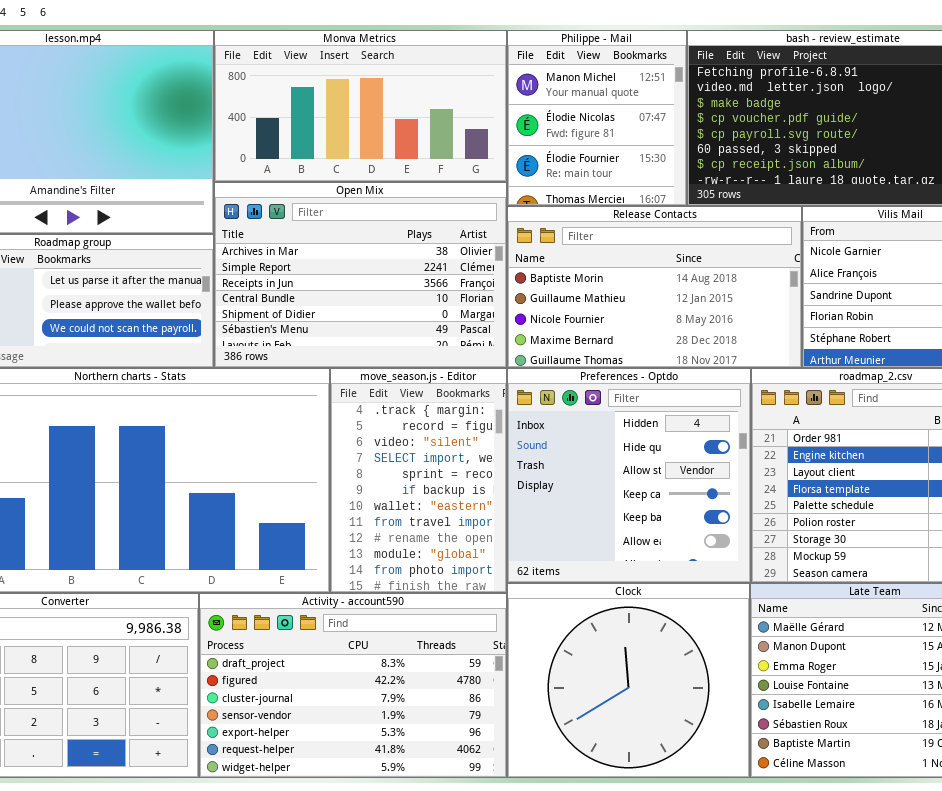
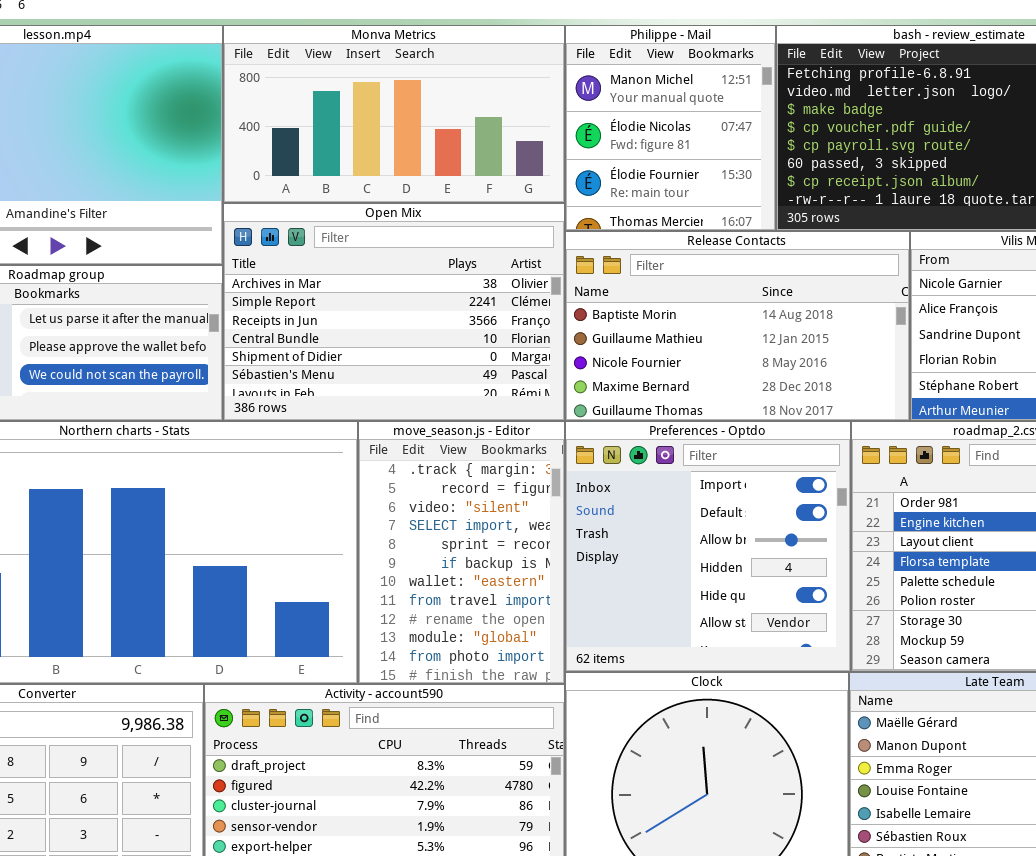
Preferences - Optdo: [507,368,751,583] -> [565,421,851,672], scrolled up 3 rows

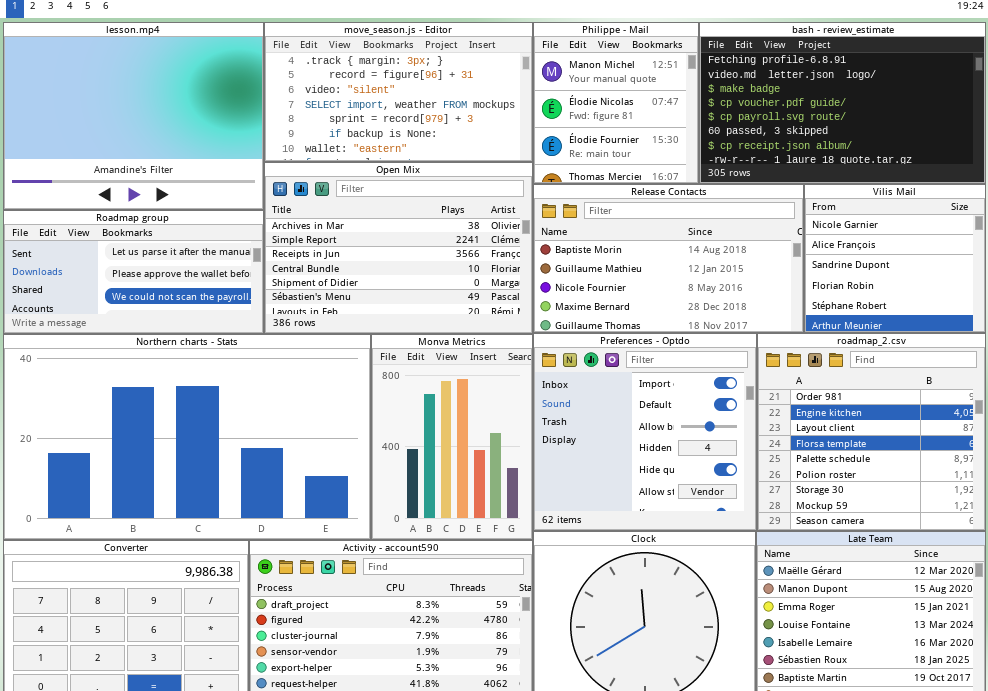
Monva Metrics: [223,25,565,203] -> [371,334,533,540], moved, resized
move_season.js - Editor: [358,421,565,684] -> [264,22,533,162], moved, resized

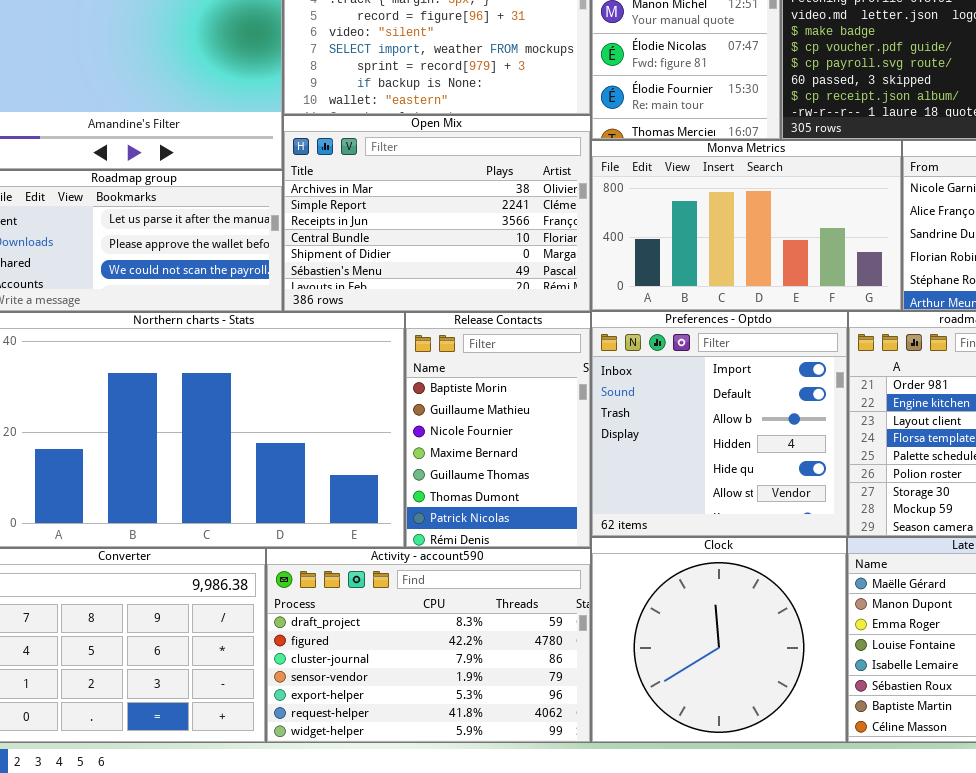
Release Contacts: [533,184,804,333] -> [405,312,591,548], moved, resized
Monva Metrics: [371,334,533,540] -> [591,140,902,311], moved, resized

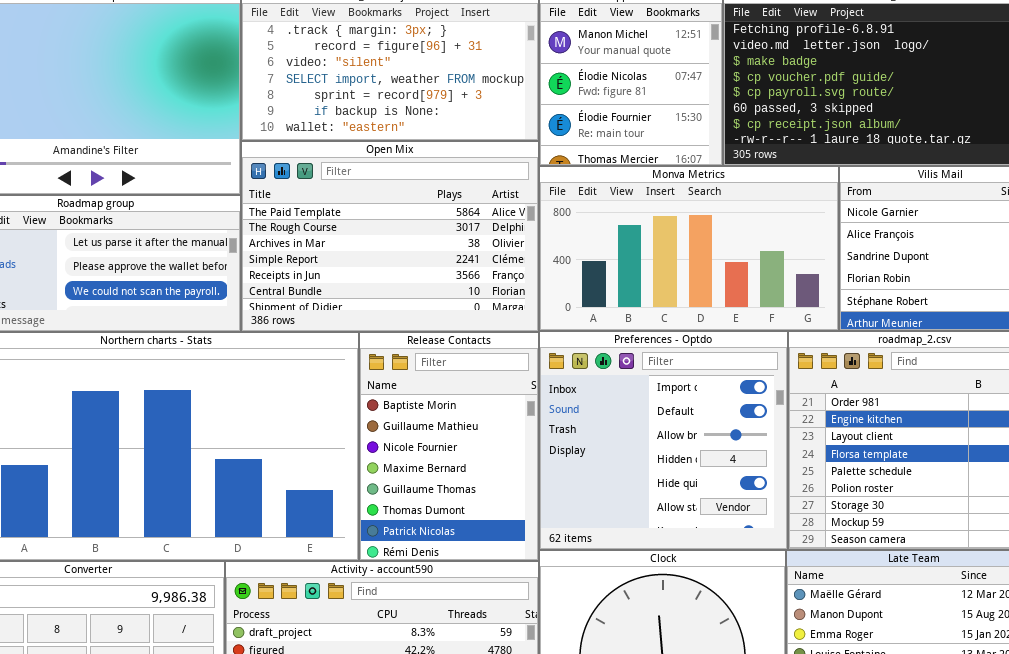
Open Mix: [283,115,591,312] -> [241,141,539,332], scrolled up 2 rows

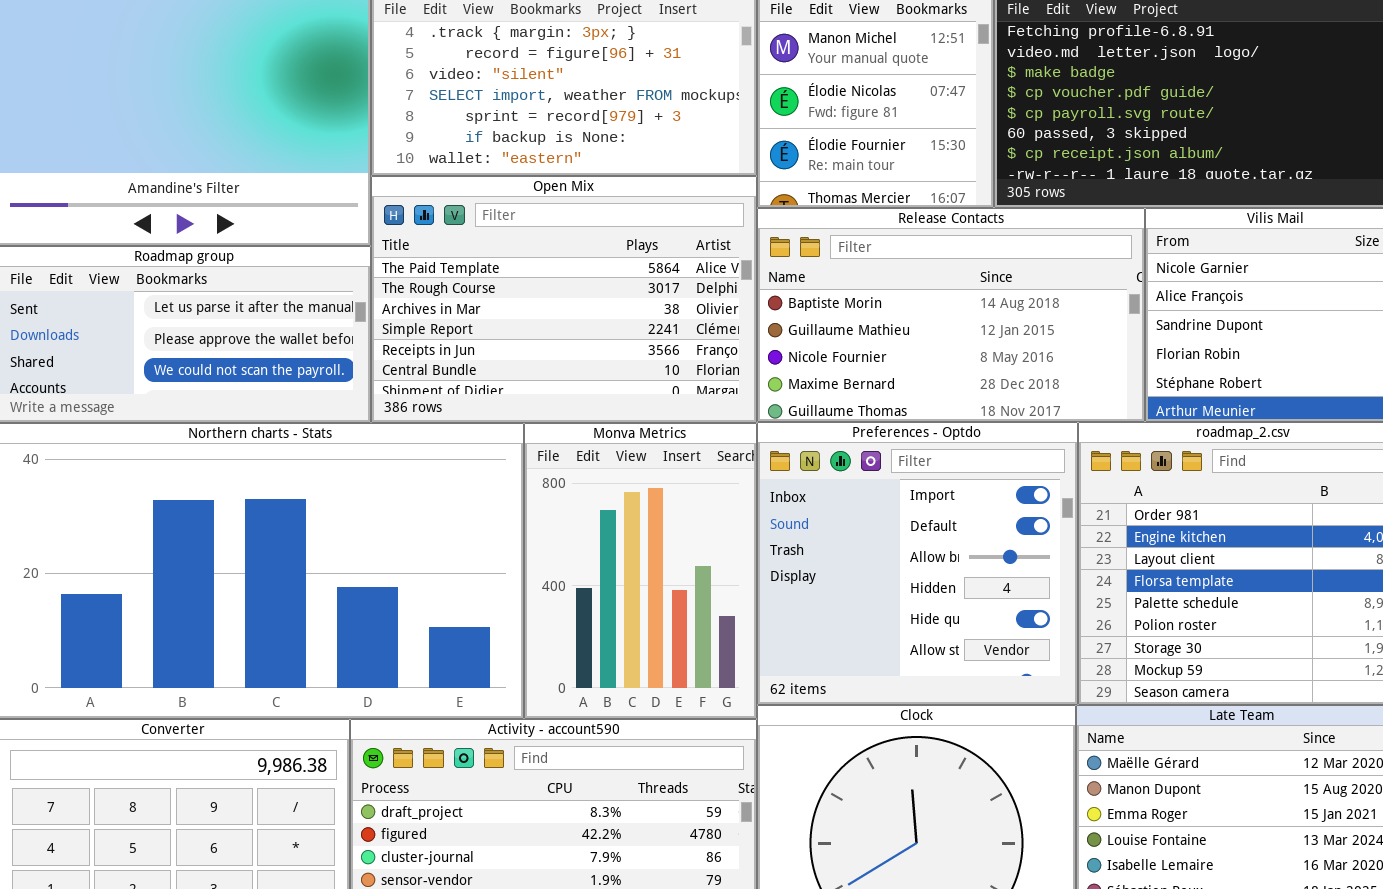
Monva Metrics: [539,166,839,331] -> [524,423,757,719], moved, resized
Release Contacts: [359,332,539,561] -> [757,208,1145,422], moved, resized

